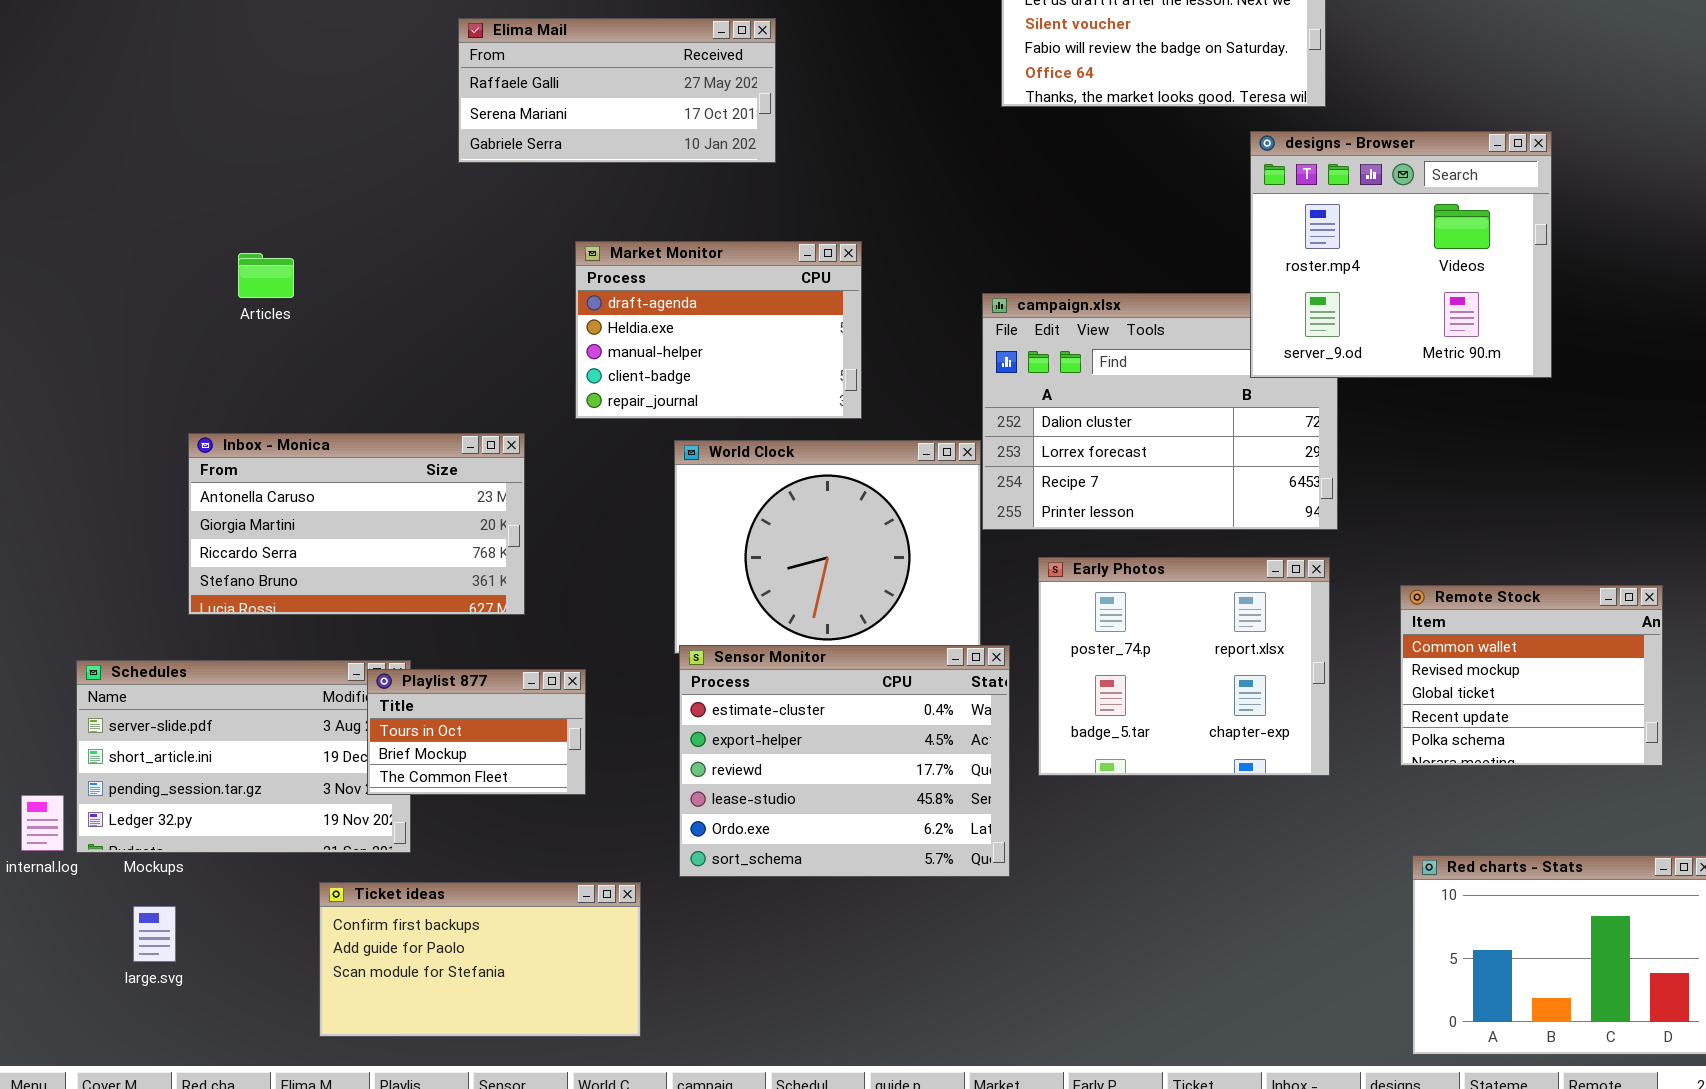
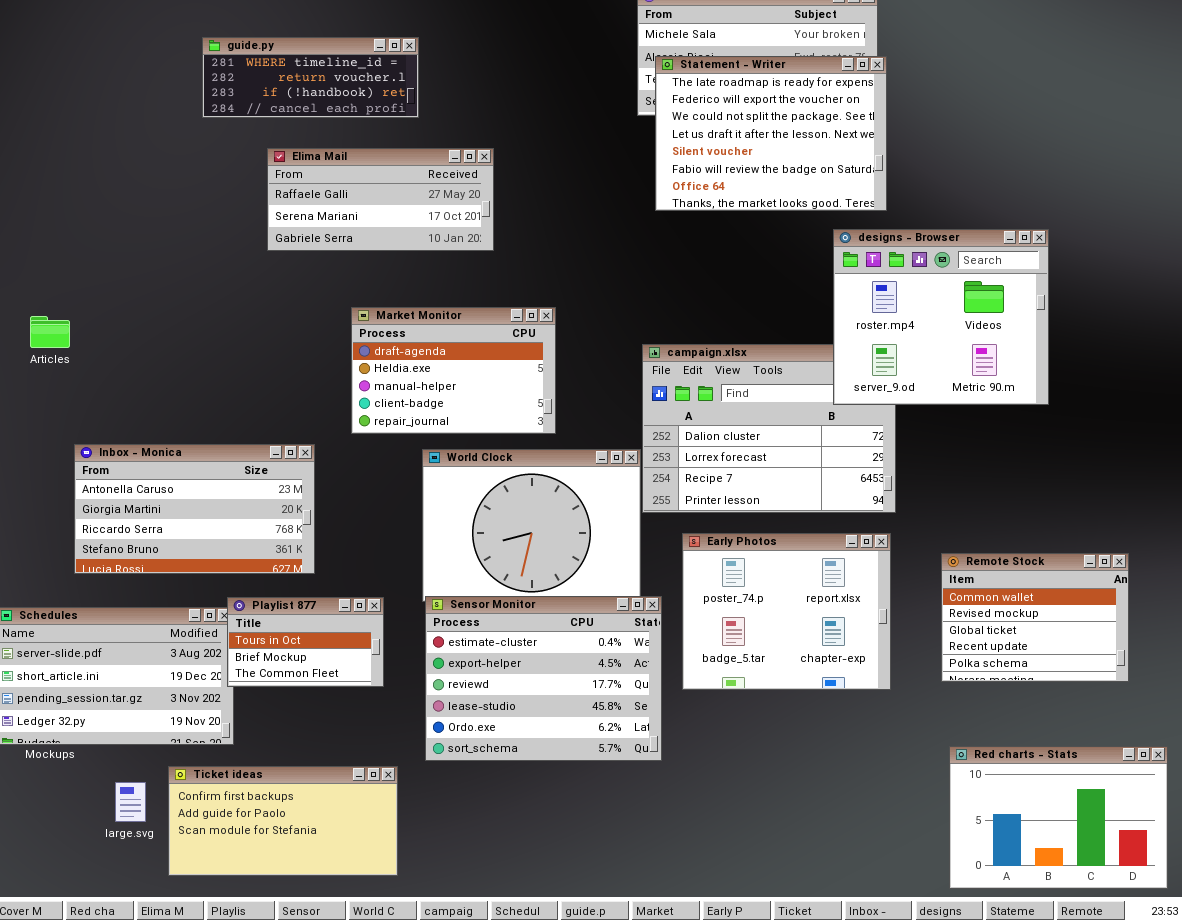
Articles: [238,253,294,298] -> [30,316,70,348], moved
Playlist 877: [367,669,586,795] -> [227,597,384,687], moved
large.svg: [133,906,176,962] -> [115,782,146,822], moved

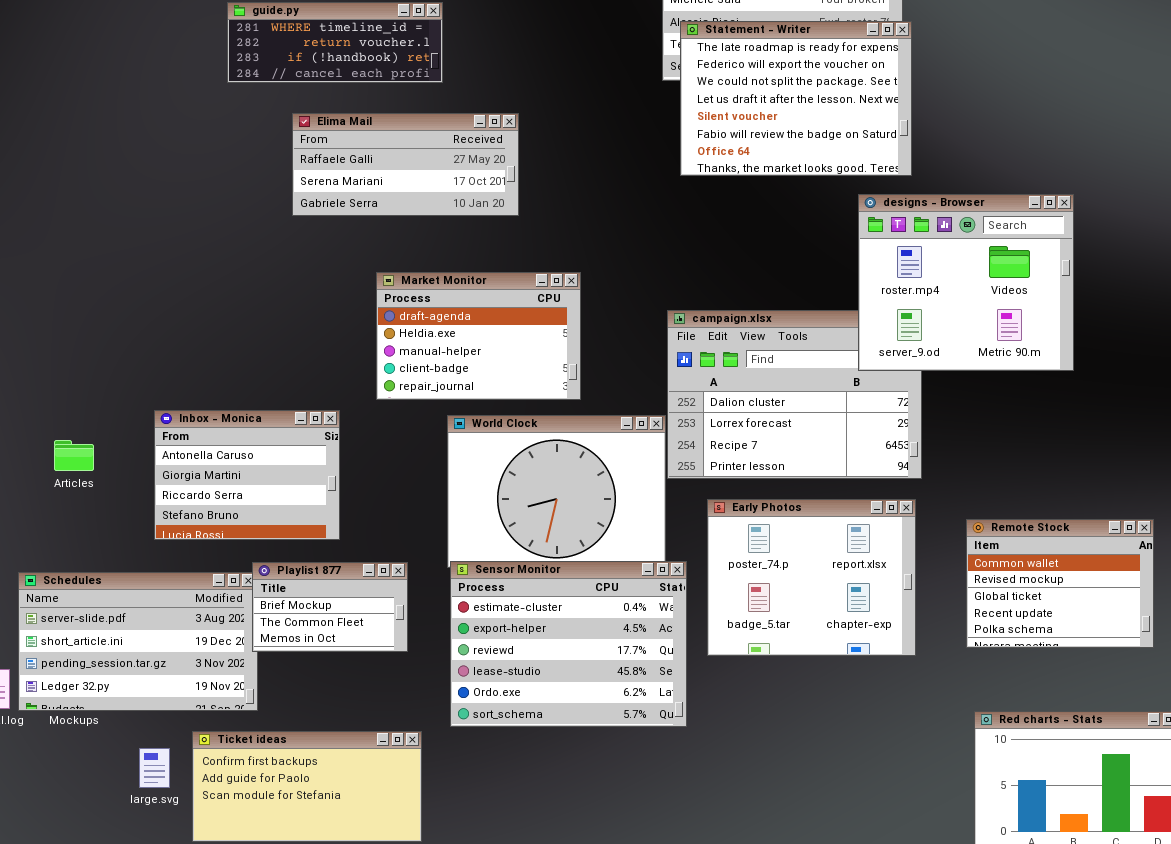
Articles: [30,316,70,348] -> [54,440,94,471], moved
Inbox - Monica: [74,444,315,574] -> [154,410,340,540], resized
Playlist 877: [227,597,384,687] -> [252,562,408,652], scrolled down 1 row

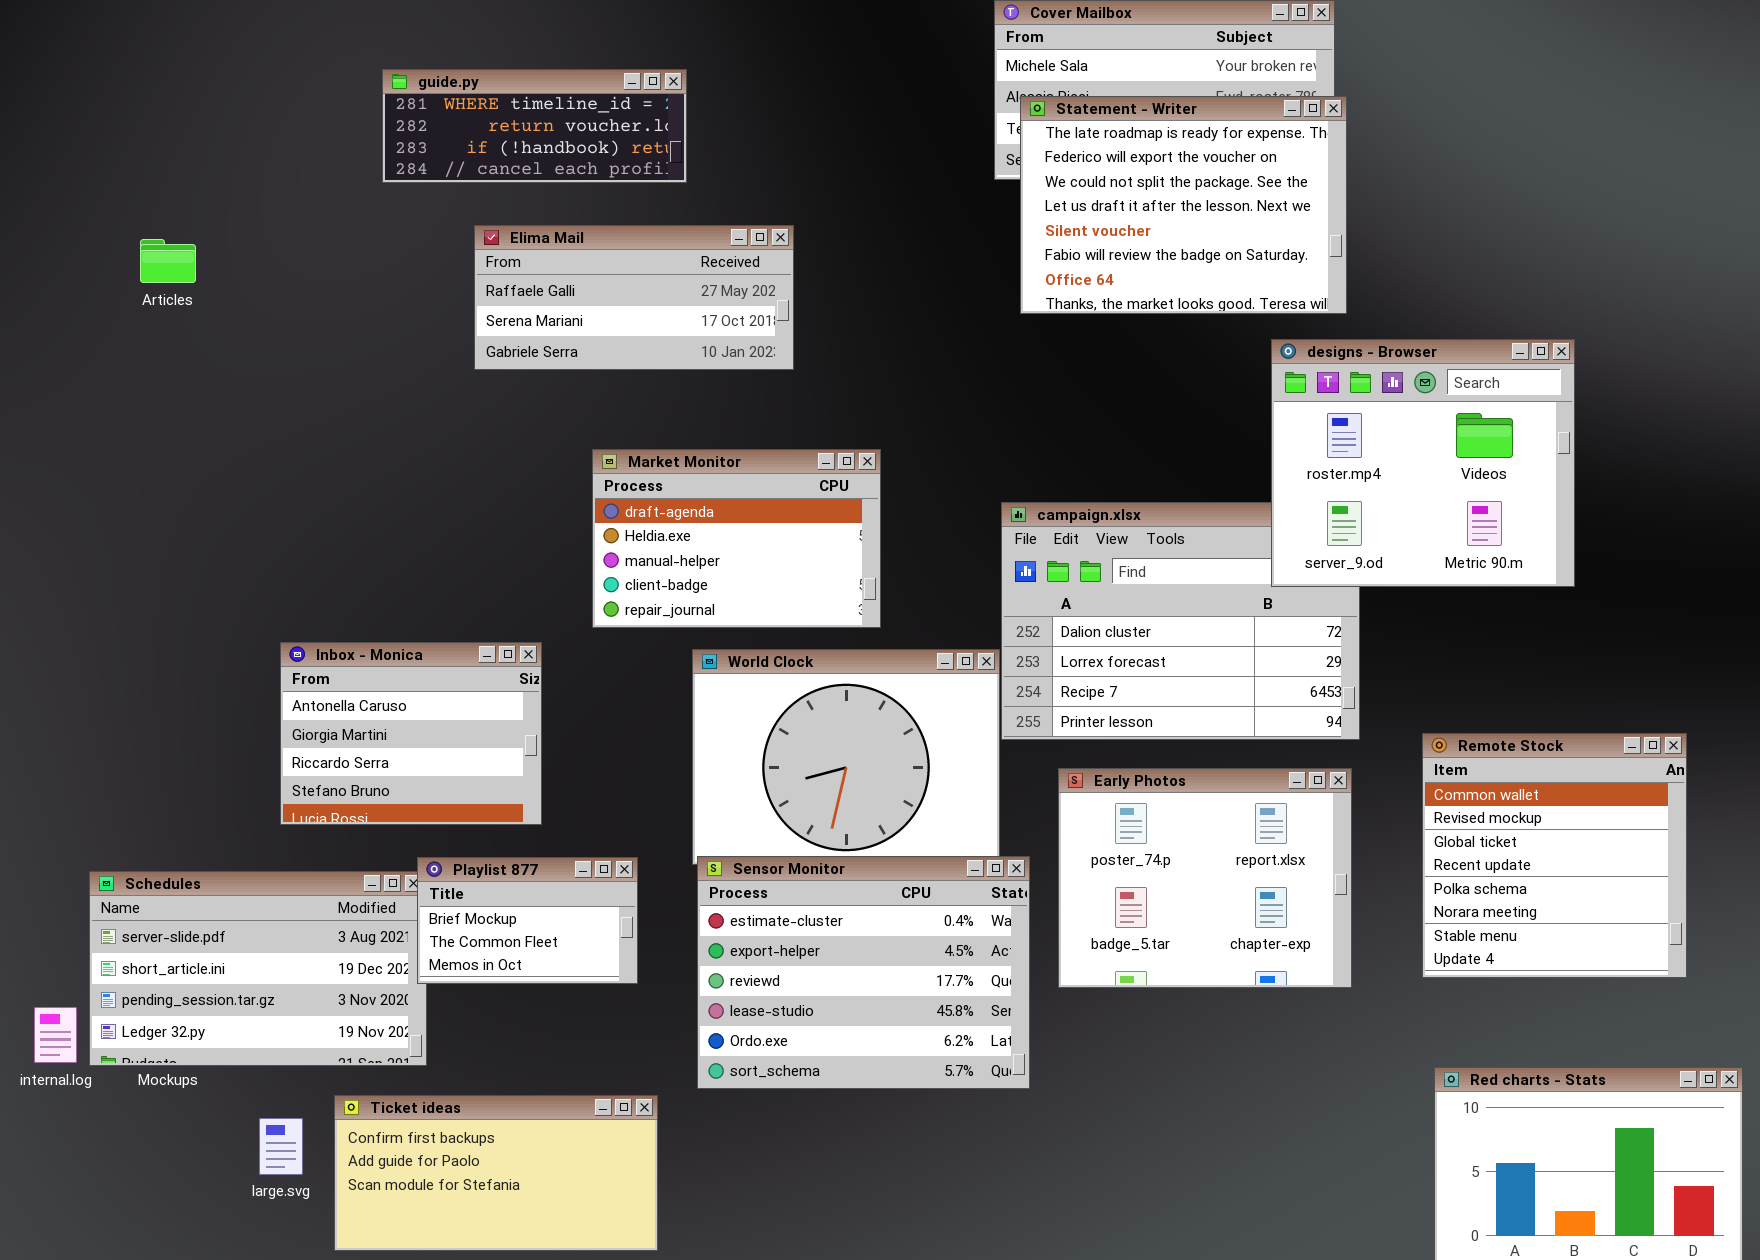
Articles: [54,440,94,471] -> [140,239,196,283], moved
Remote Stock: [966,519,1154,648] -> [1422,733,1687,978], resized

